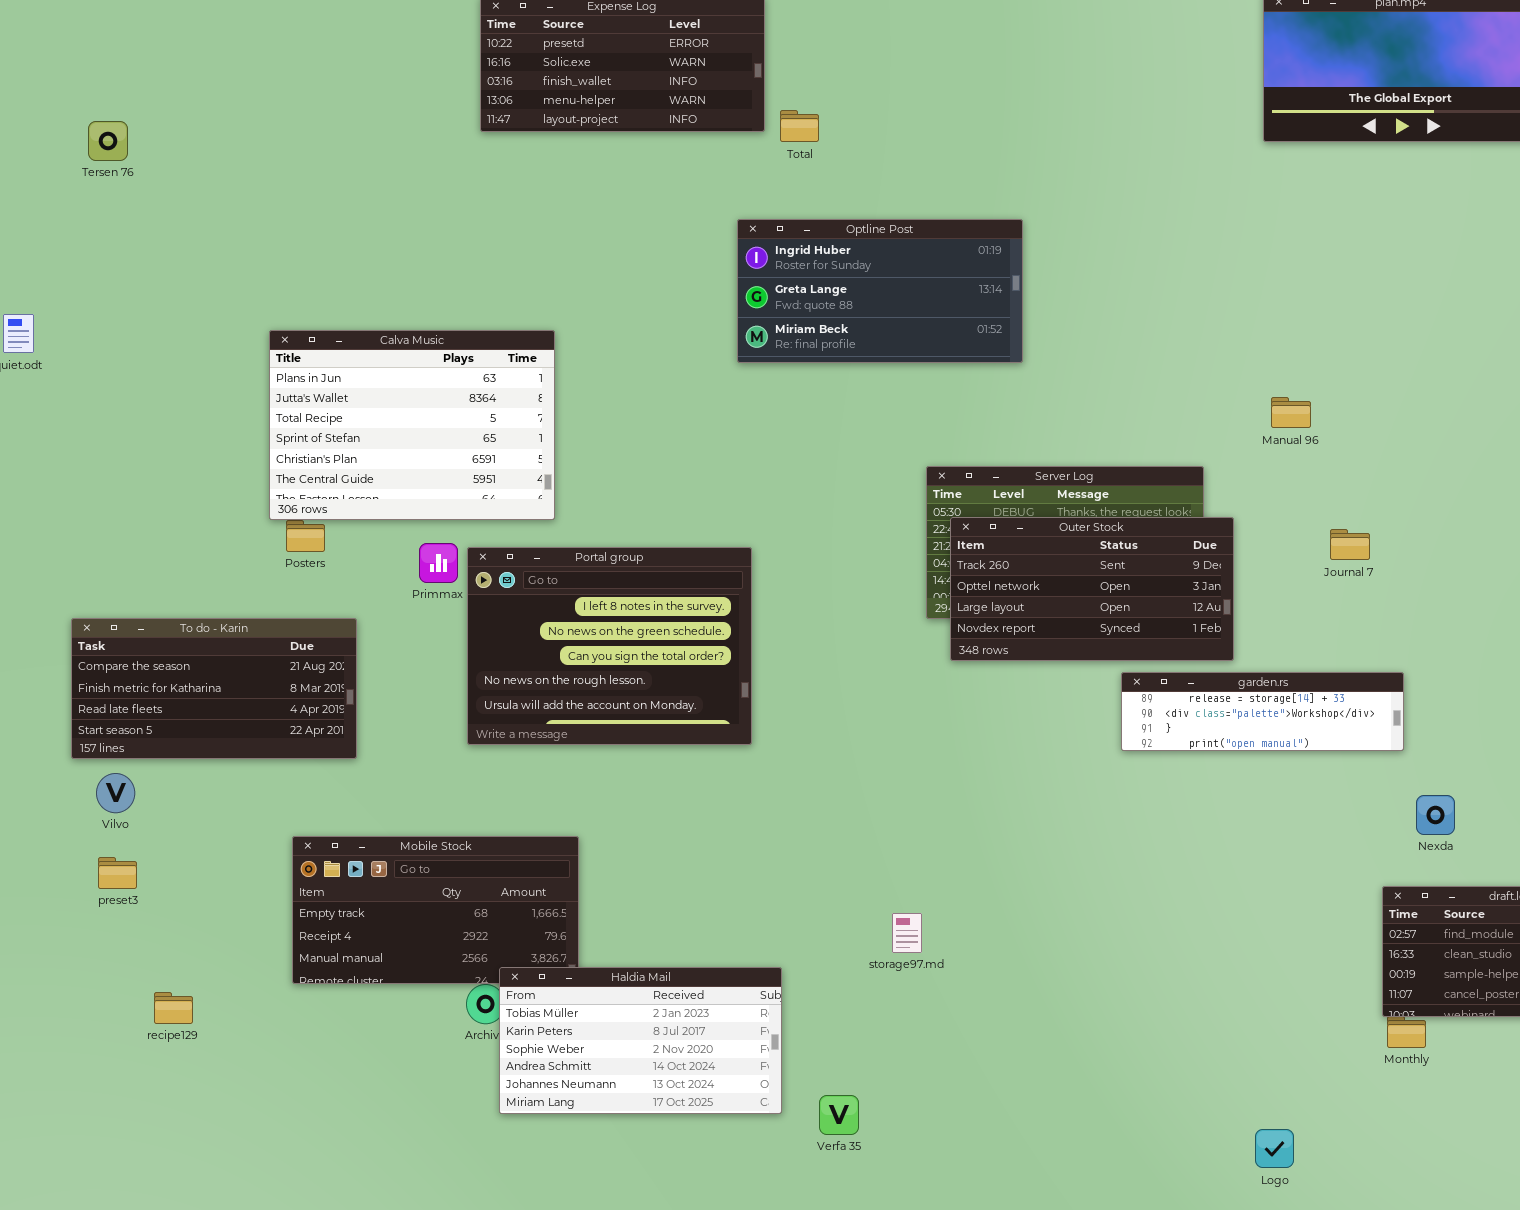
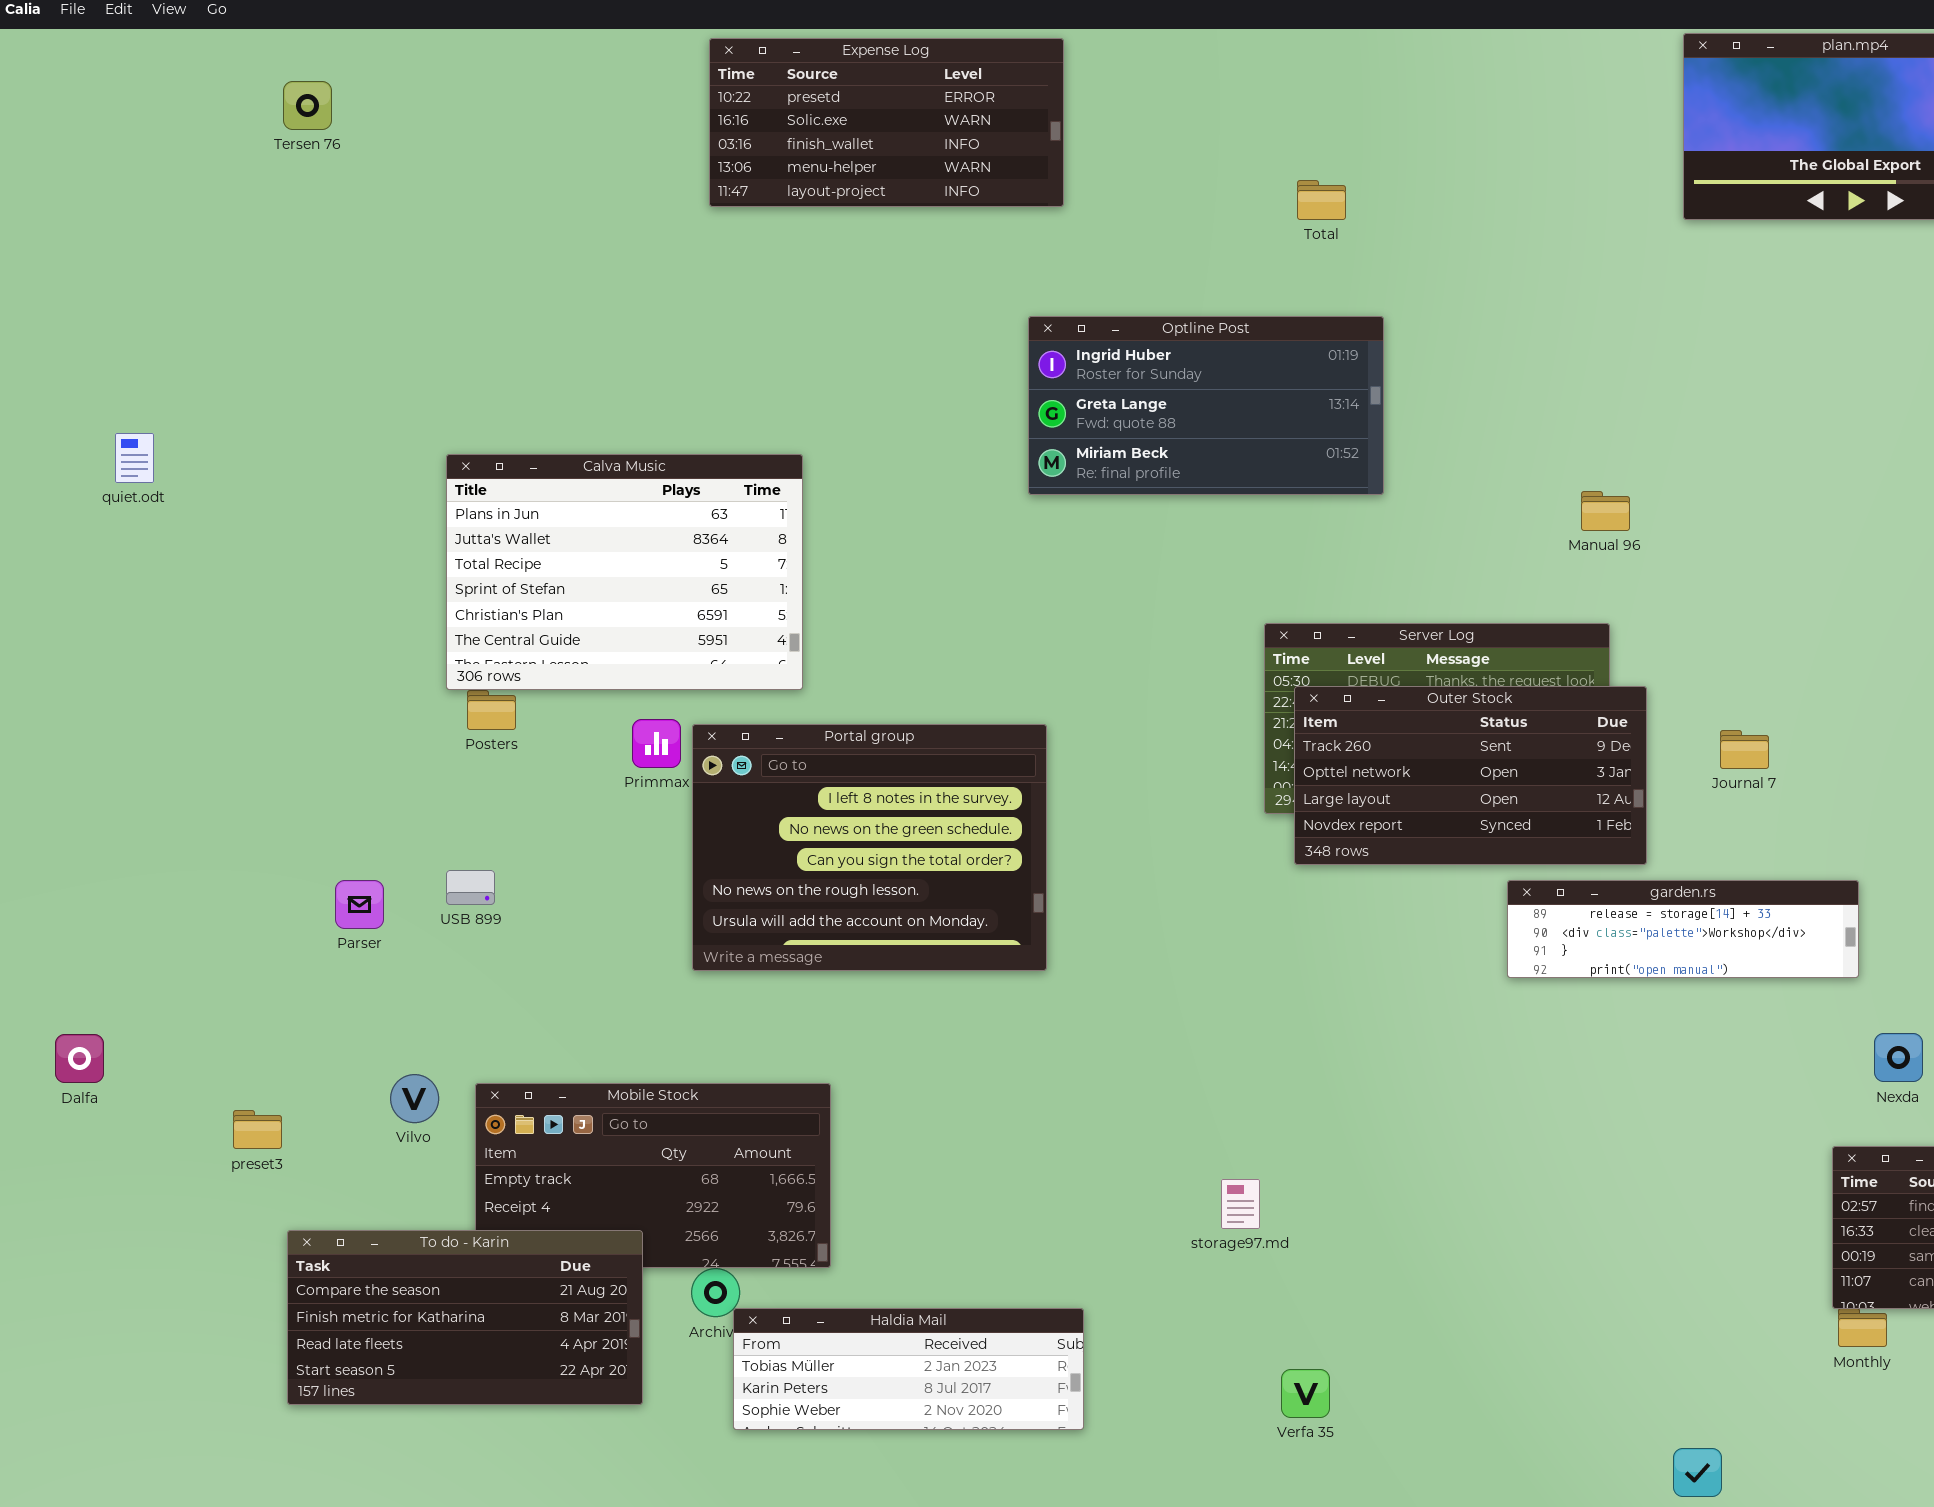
Total: [780,110,819,142] -> [1297,180,1346,220], moved
Tersen 76: [88,121,128,161] -> [283,81,332,130], moved
Manual 96: [1271,397,1311,428] -> [1581,491,1630,531], moved
Journal 7: [1330,529,1370,560] -> [1720,730,1769,769], moved
To do - Karin: [71,618,357,759] -> [287,1230,643,1405], moved
Vilvo: [96,773,135,813] -> [390,1074,439,1123], moved
Haldia Mail: [499,967,782,1114] -> [733,1308,1084,1430], resized
Verfa 35: [819,1095,859,1135] -> [1281,1369,1330,1418], moved

